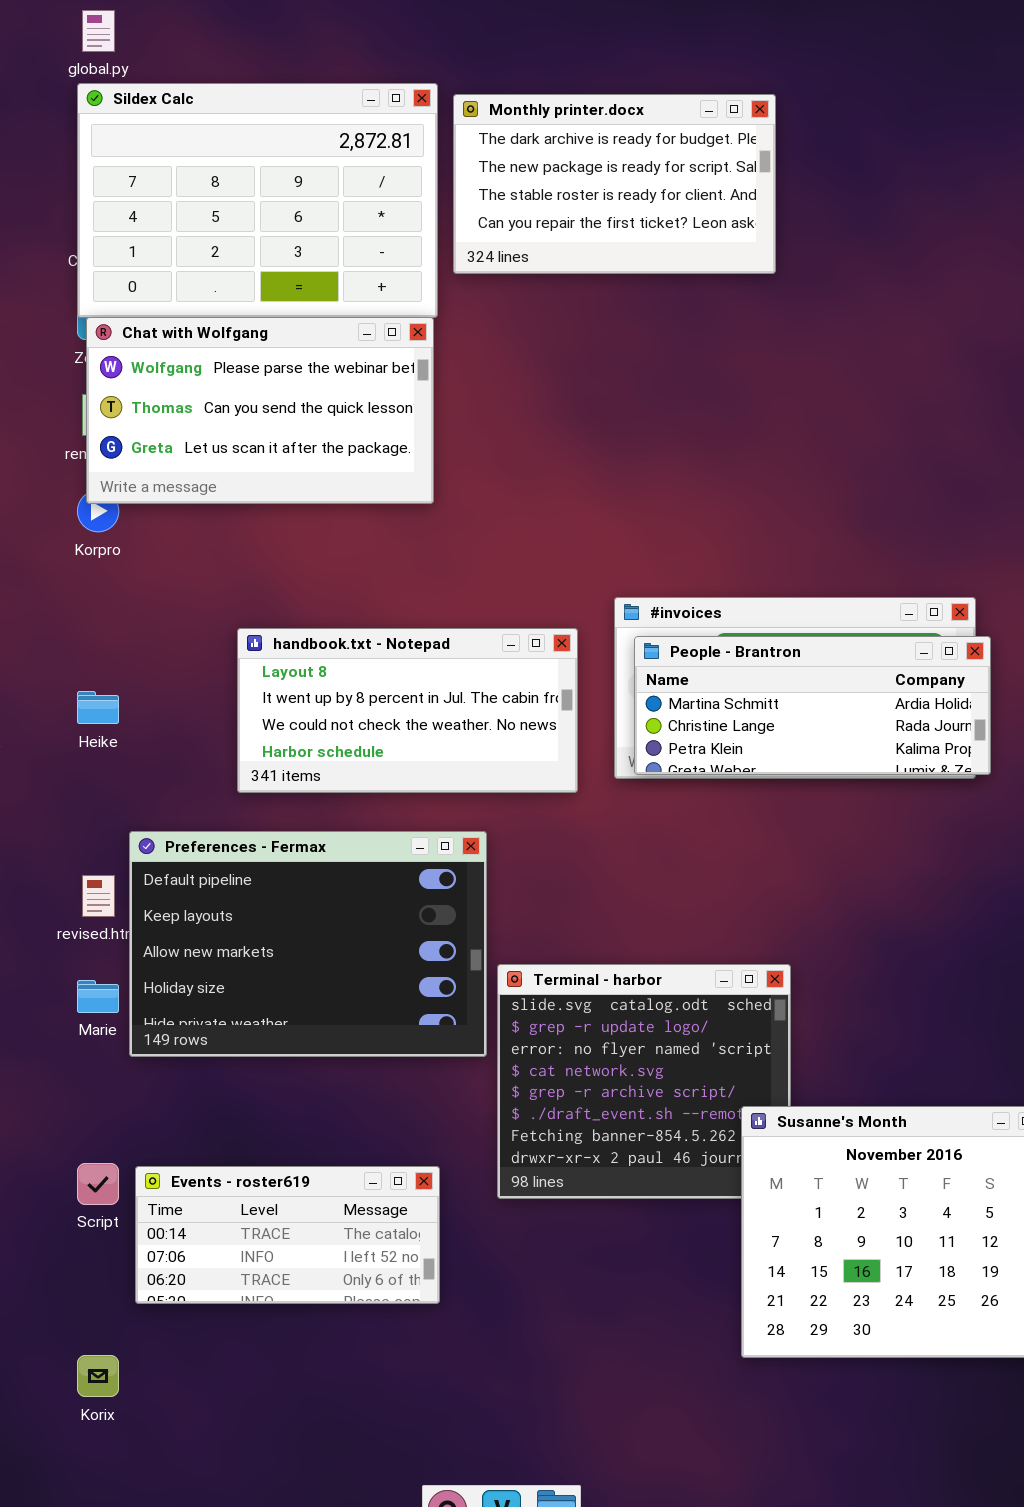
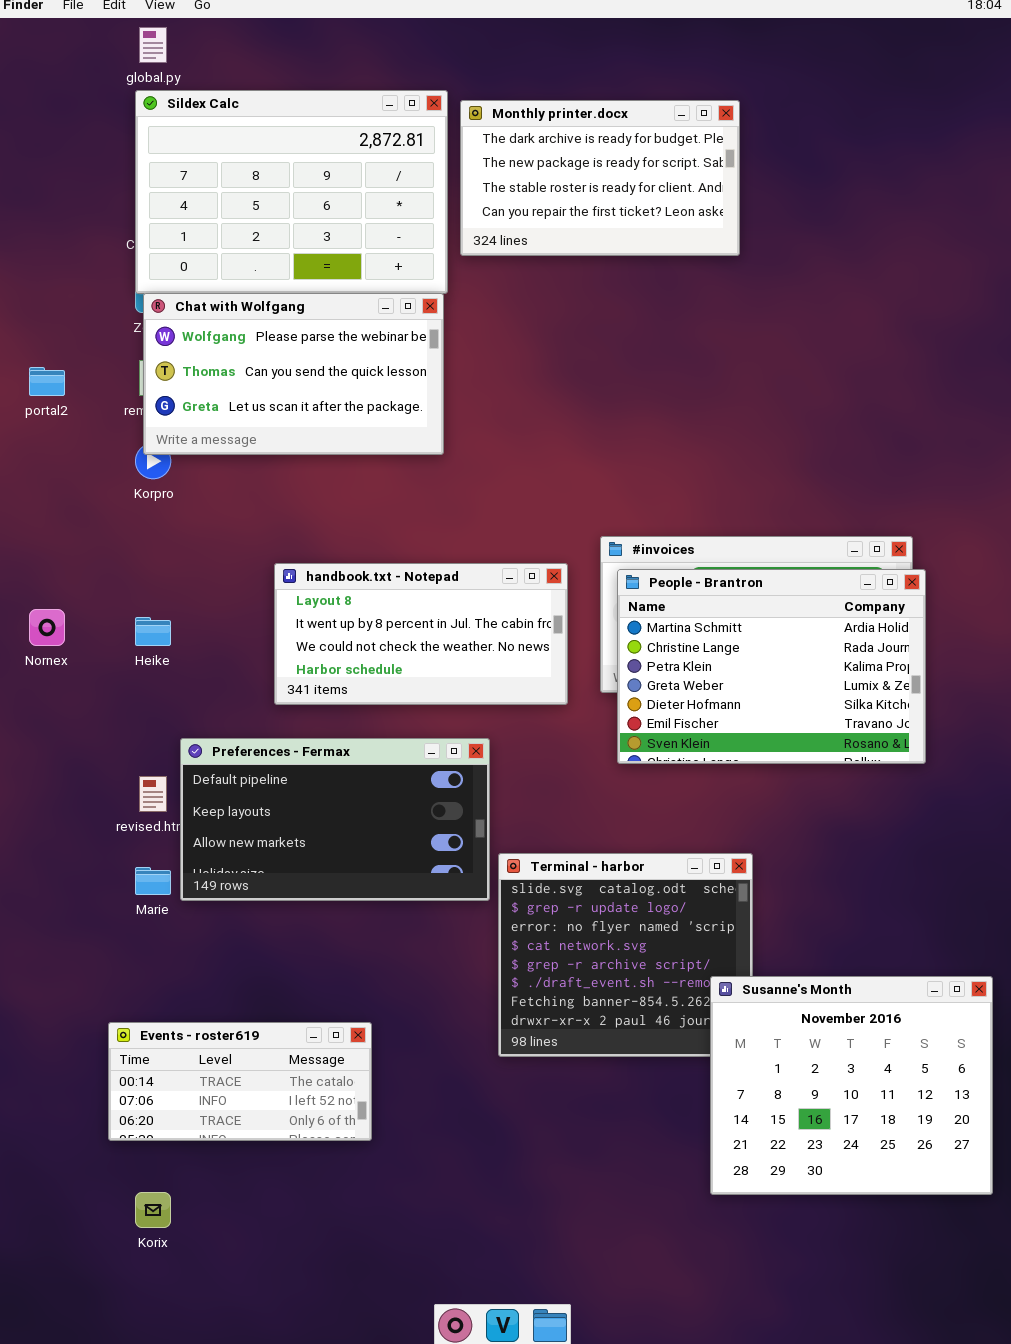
People - Brantron: [634,636,991,775] -> [617,569,926,764], resized
Preferences - Fermax: [129,831,487,1057] -> [180,738,490,901], resized
Events - roster619: [135,1166,440,1304] -> [108,1022,372,1141], moved

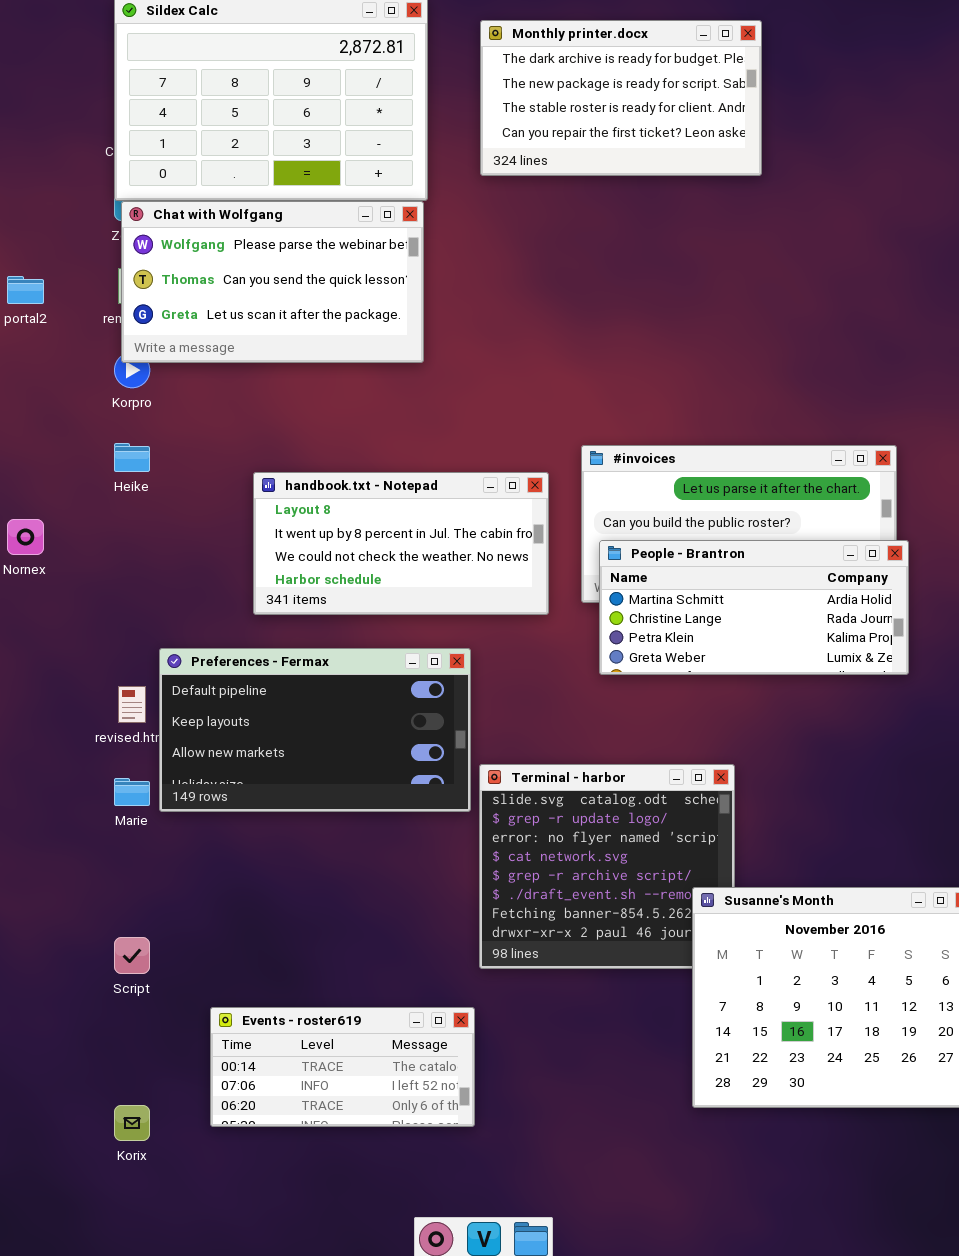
Monthly printer.docx: [460,100,740,256] -> [480,20,762,176], moved
People - Brantron: [617,569,926,764] -> [599,540,909,675], resized
Heike: [135,617,171,646] -> [114,443,150,472], moved
Events - roster619: [108,1022,372,1141] -> [210,1007,475,1127], moved

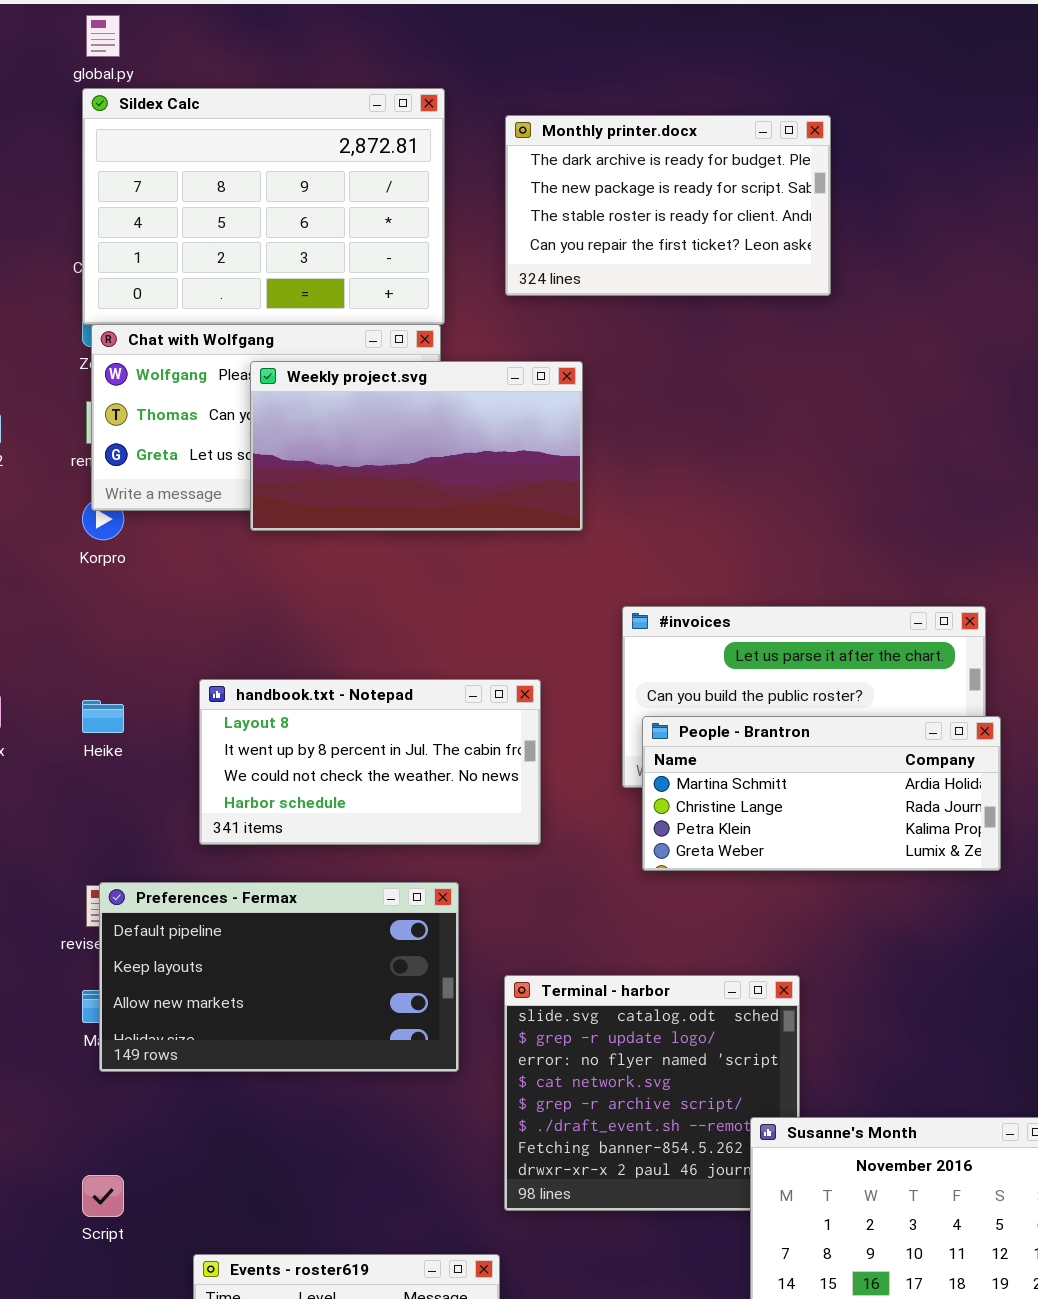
Weekly project.svg: none -> [250,361,583,531], opened
Heike: [114,443,150,472] -> [82,700,124,733], moved
handbook.txt - Notepad: [253,472,549,615] -> [199,679,541,845], moved
Preferences - Fermax: [159,648,471,812] -> [99,882,459,1072], moved

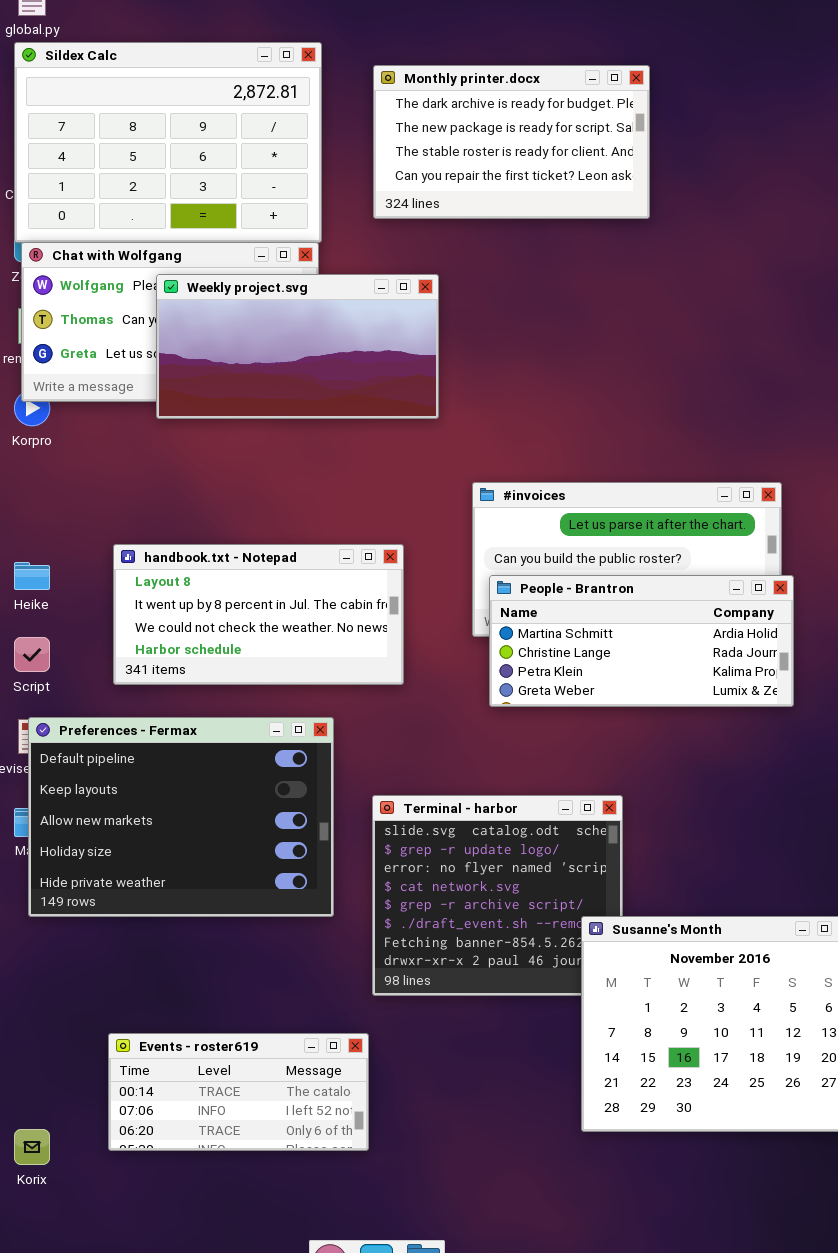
Preferences - Fermax: [99,882,459,1072] -> [28,717,334,917], resized
Script: [82,1175,124,1217] -> [14,637,50,672], moved

